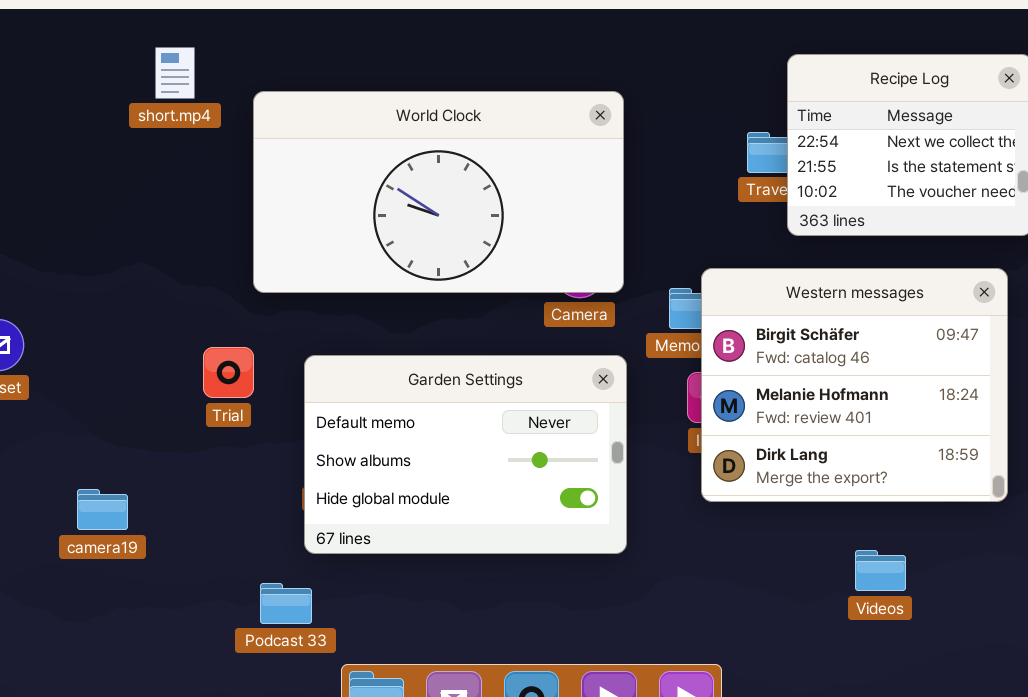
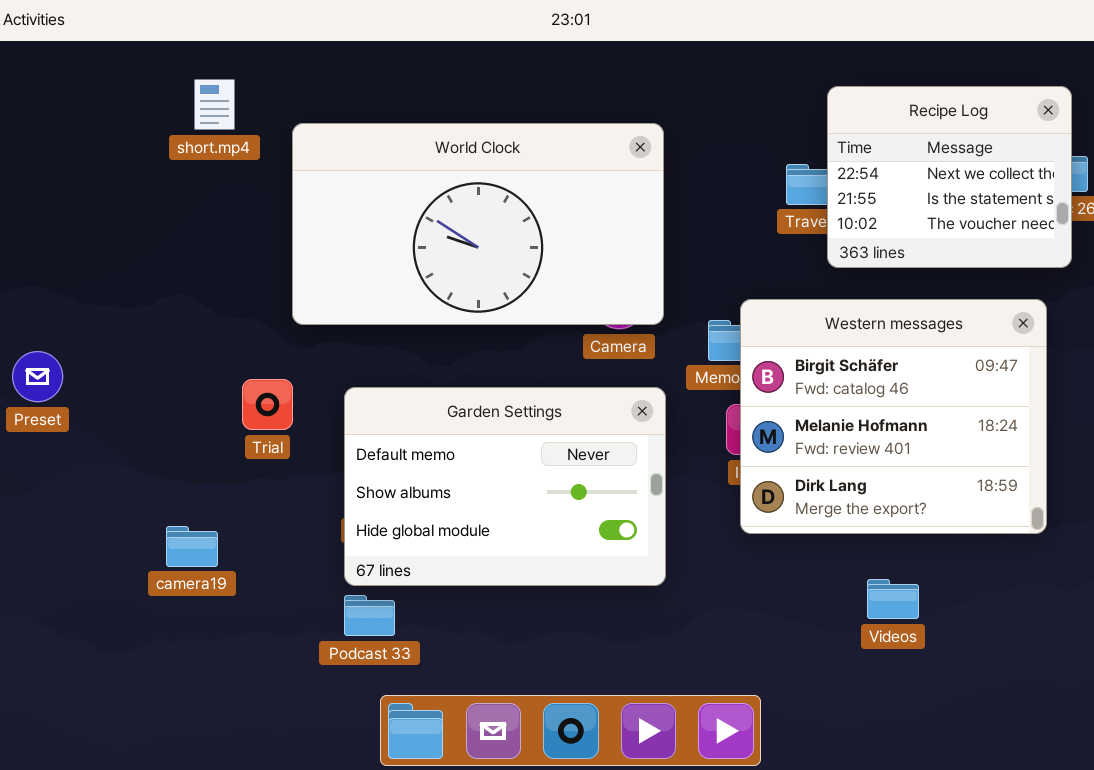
camera19: [77,489,128,530] -> [166,526,218,567], moved
Videos: [855,550,906,591] -> [867,579,919,619], moved
Podcast 33: [260,583,312,624] -> [344,595,395,636], moved

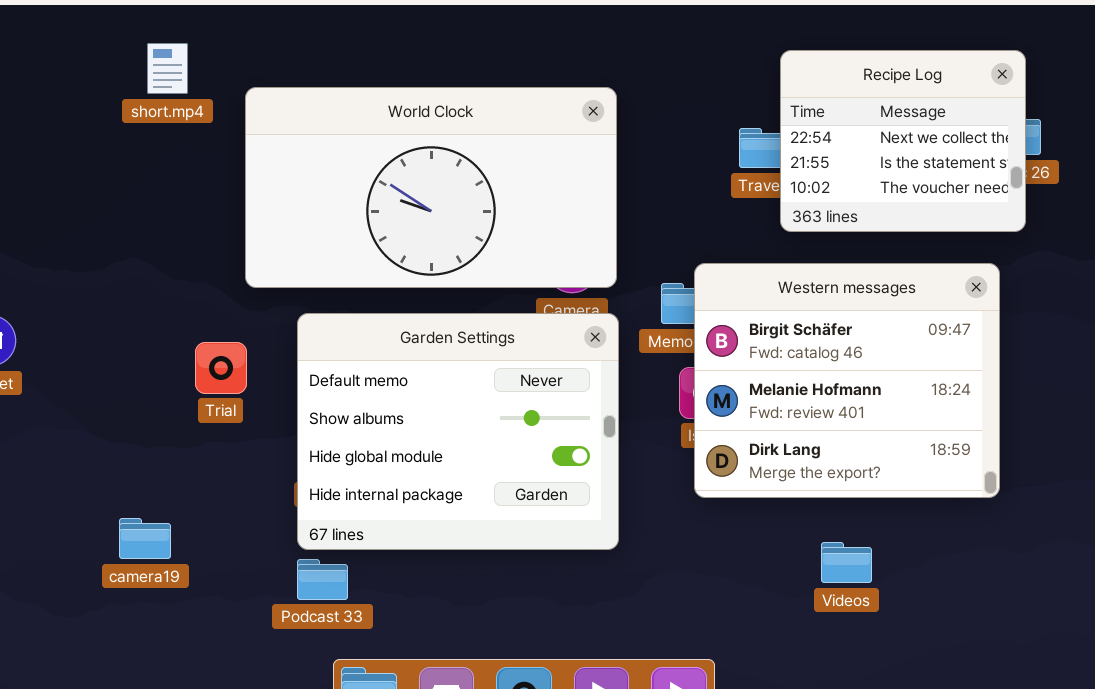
Garden Settings: [344,387,666,586] -> [297,313,619,550], resized
camera19: [166,526,218,567] -> [119,518,171,559], moved

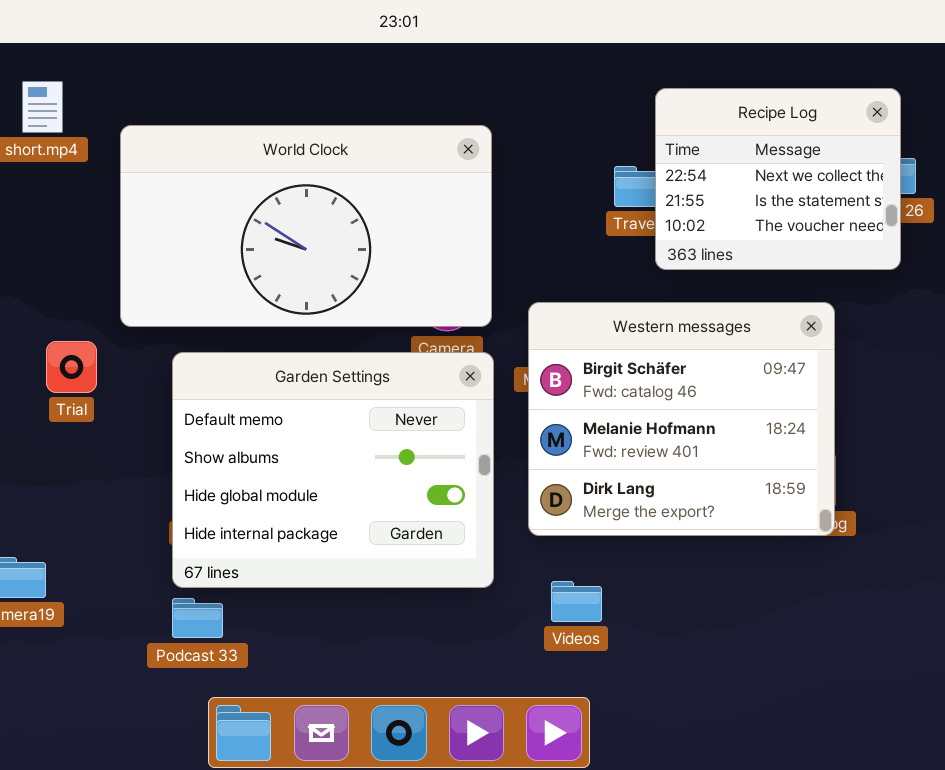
Western messages: [694,263,1000,498] -> [528,302,835,536], moved
Trial: [195,342,247,394] -> [46,341,97,393], moved
Videos: [821,542,872,583] -> [551,581,602,622], moved

